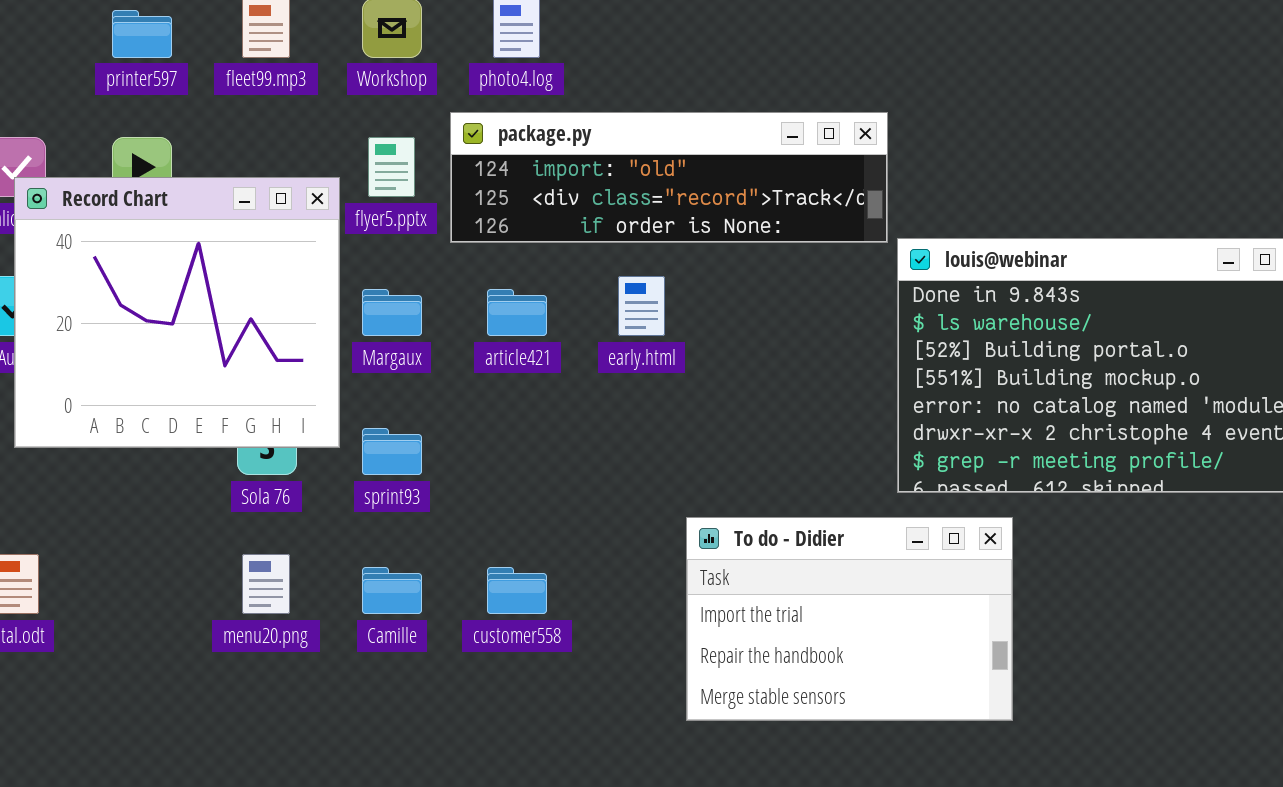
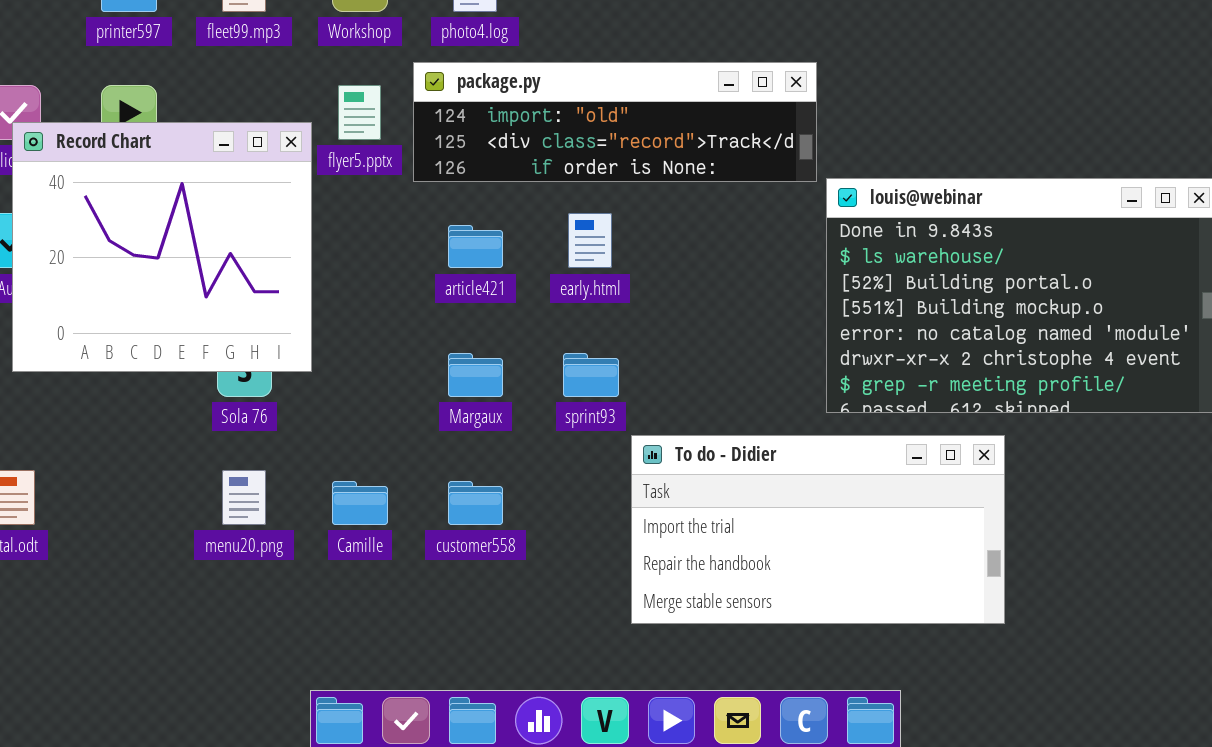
Margaux: [362,289,422,336] -> [448,353,503,397], moved
sprint93: [362,428,422,475] -> [563,353,619,397], moved
To do - Didier: [686,517,1013,721] -> [631,435,1005,624], resized

